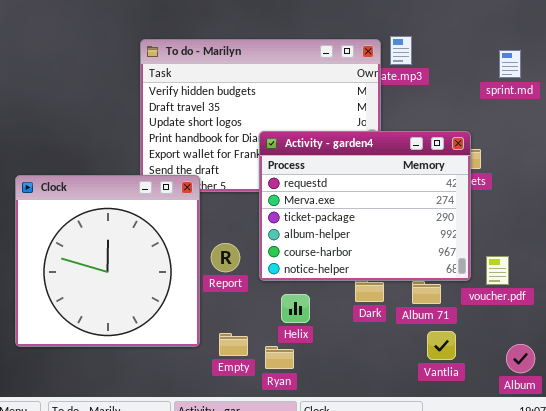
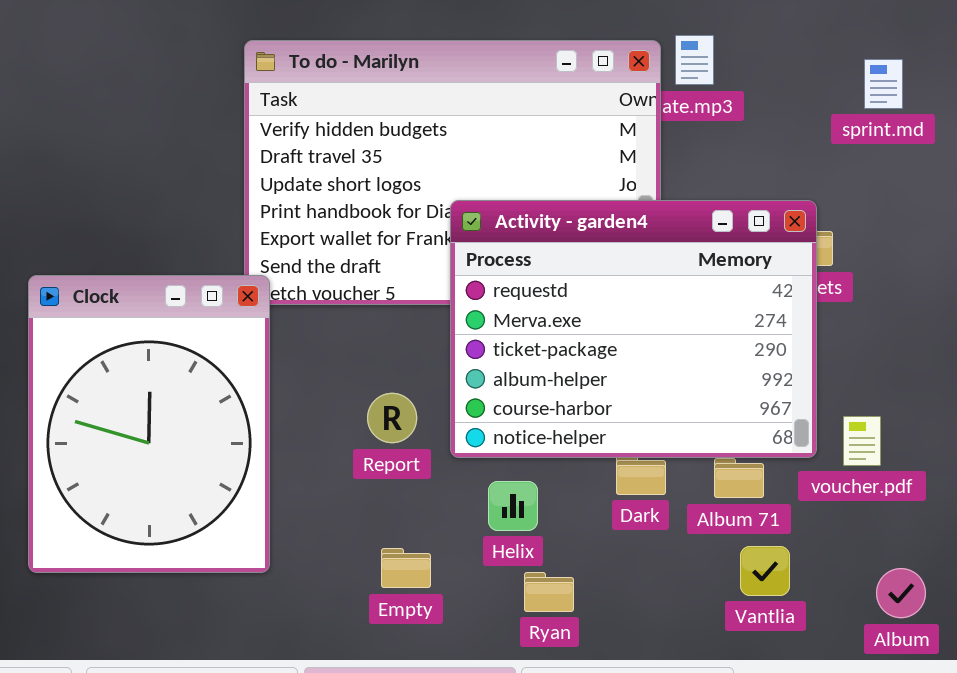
Clock: [15,175,200,347] -> [28,275,270,573], resized
Ryan: [265,346,294,369] -> [524,572,574,612], moved

